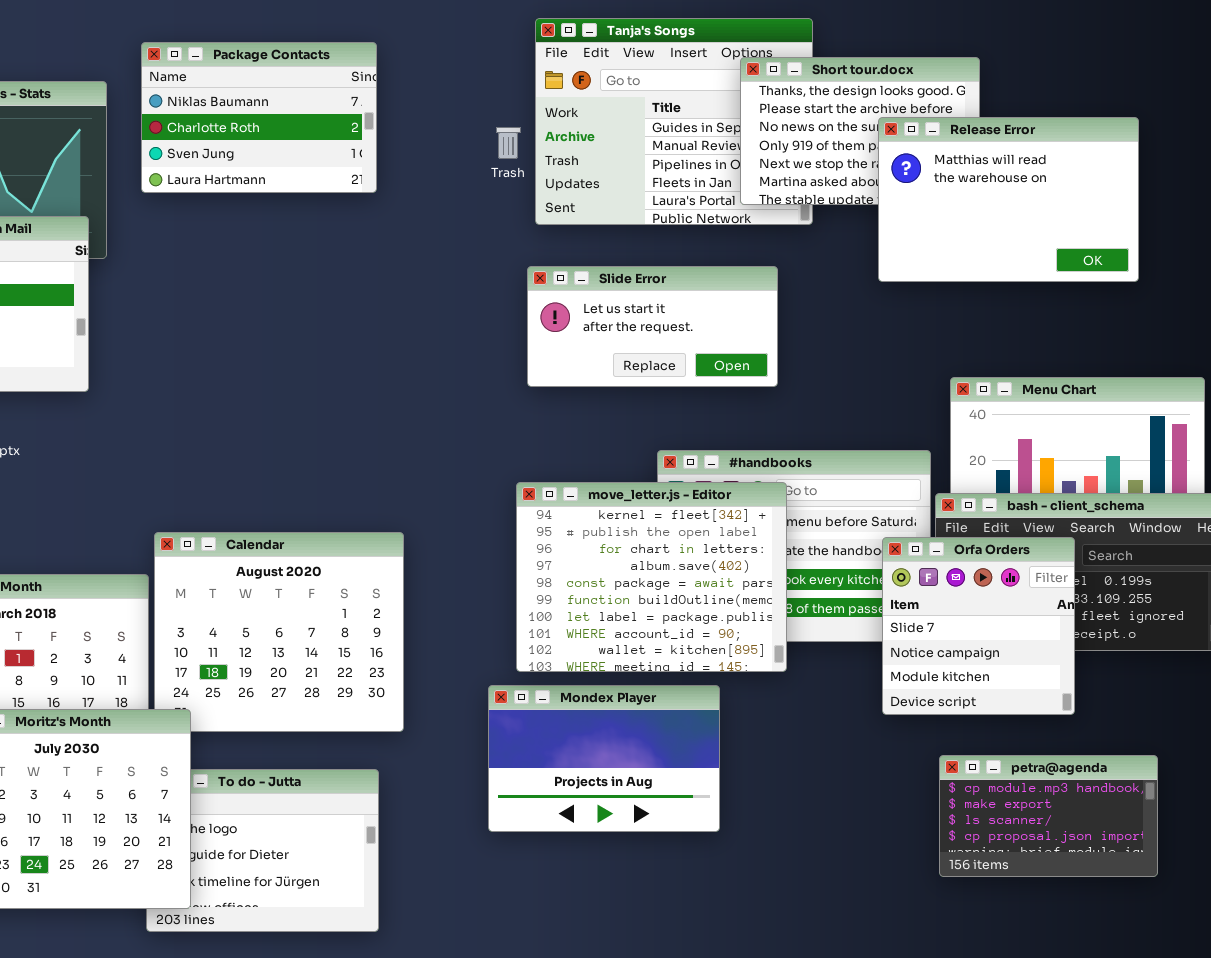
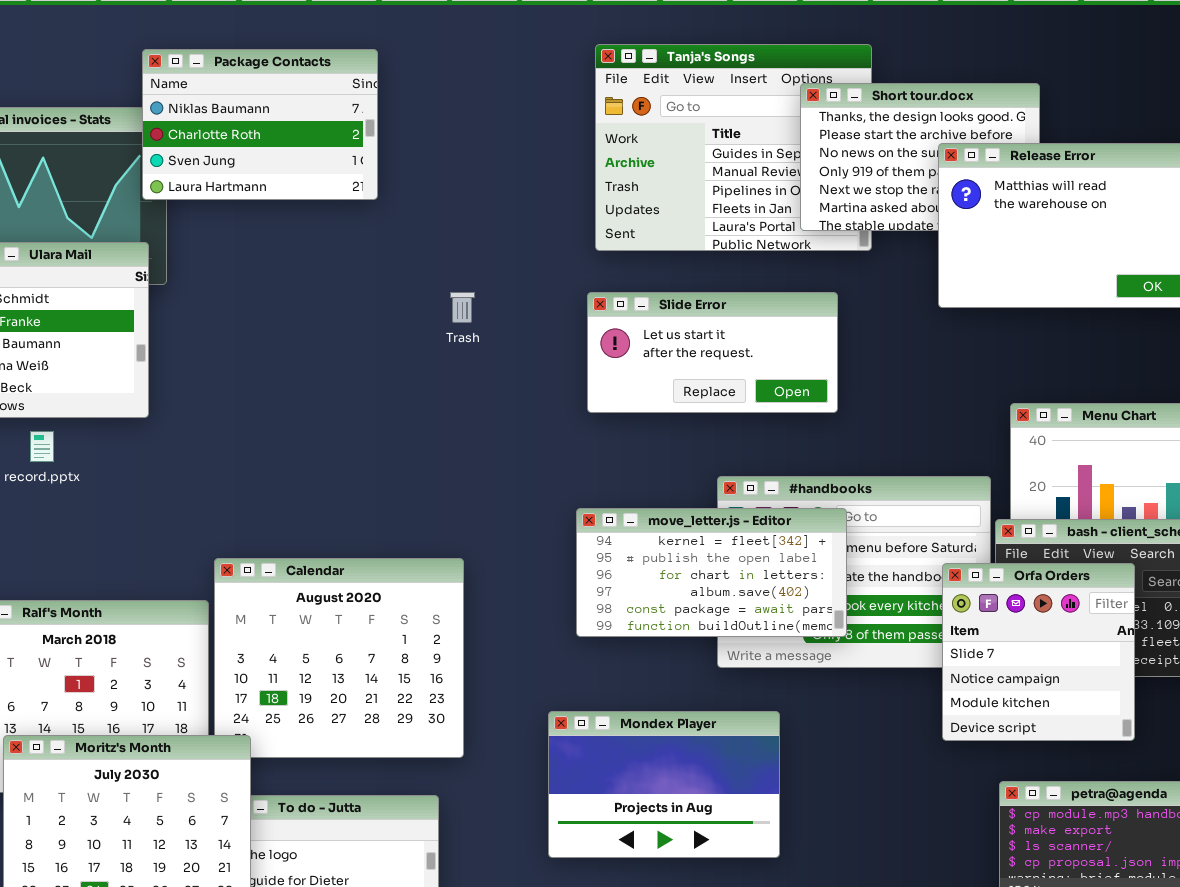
Package Contacts: [141,42,377,193] -> [142,49,378,200], moved
Trash: [496,127,521,159] -> [450,292,475,323], moved
move_letter.js - Editor: [516,482,787,672] -> [576,508,847,637], resized

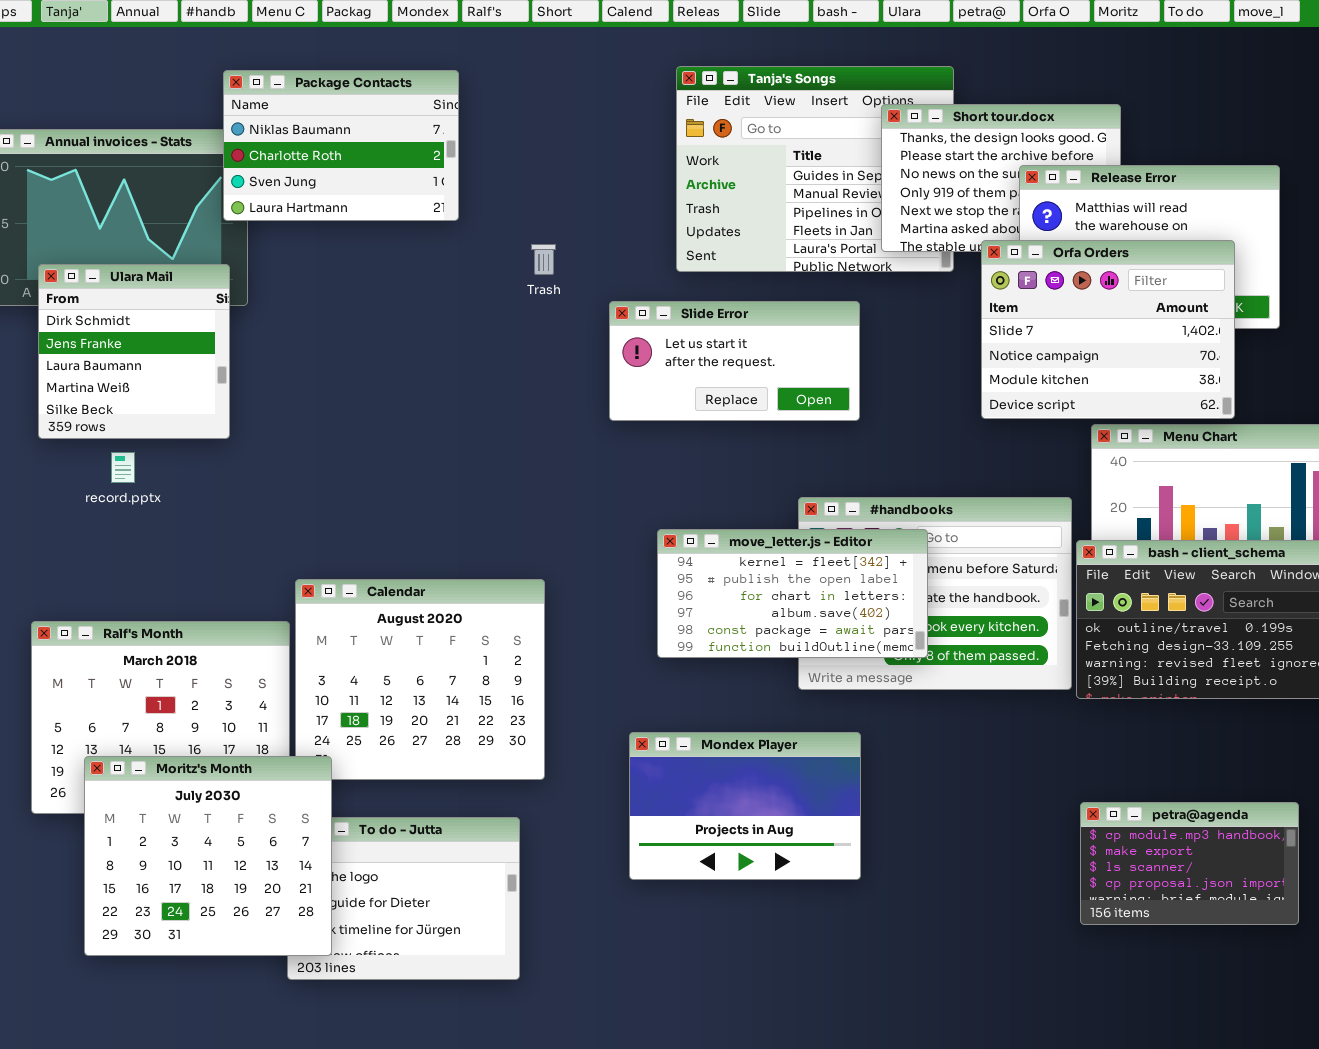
Trash: [450,292,475,323] -> [531,244,556,275], moved
Slide Error: [587,292,838,413] -> [609,301,860,421], moved
Orfa Orders: [942,563,1135,741] -> [981,240,1235,419], moved, resized

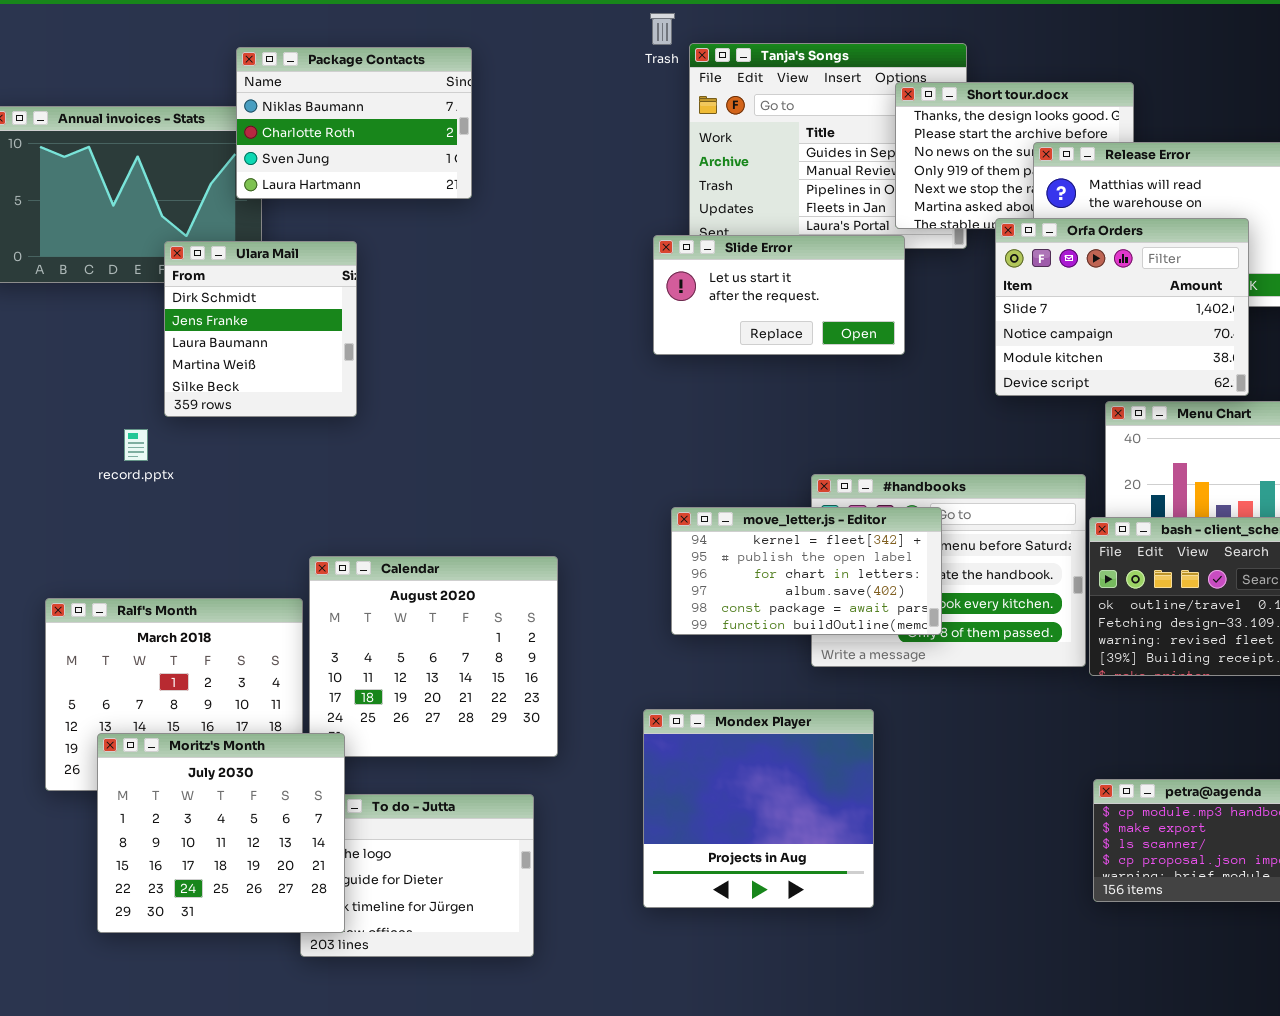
Trash: [531,244,556,275] -> [650,13,675,45], moved
Ulara Mail: [38,264,230,439] -> [164,241,357,417], moved
Slide Error: [609,301,860,421] -> [653,235,905,355], moved
Mondex Player: [629,732,861,880] -> [643,709,874,908], resized

